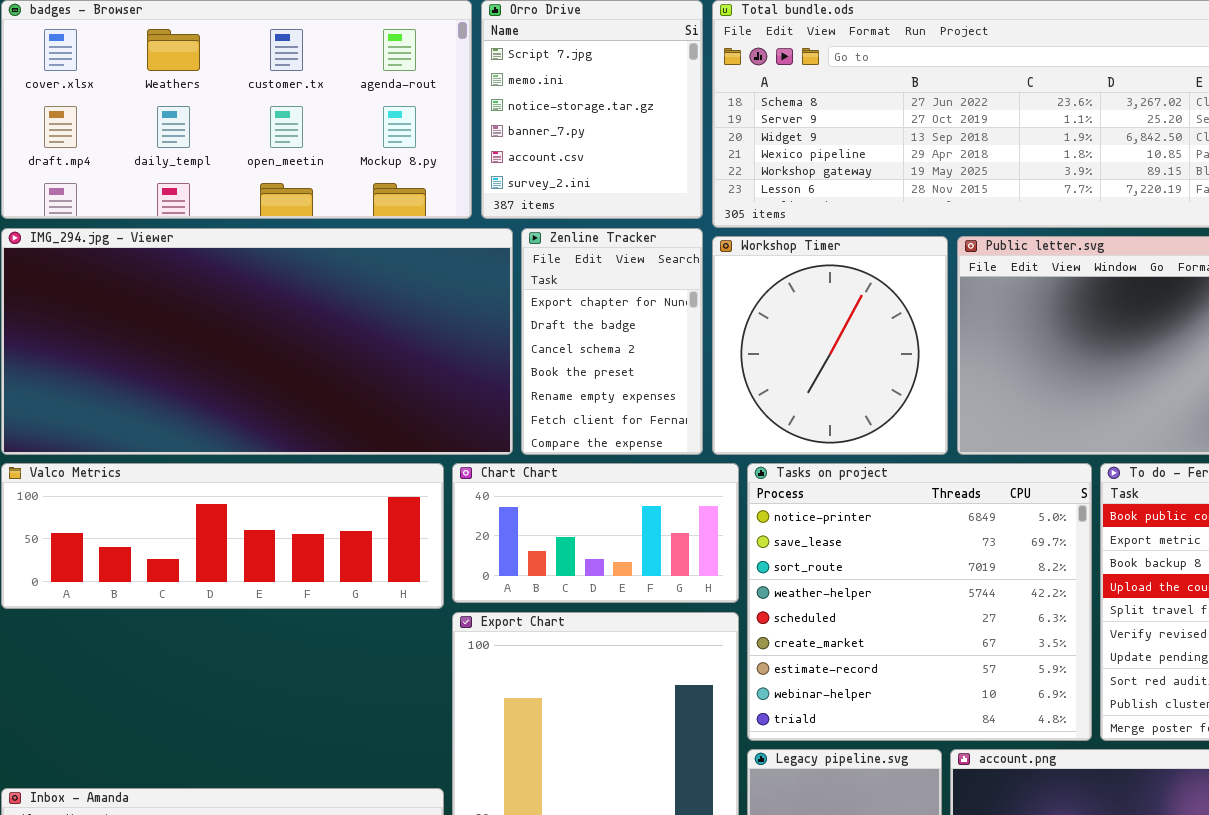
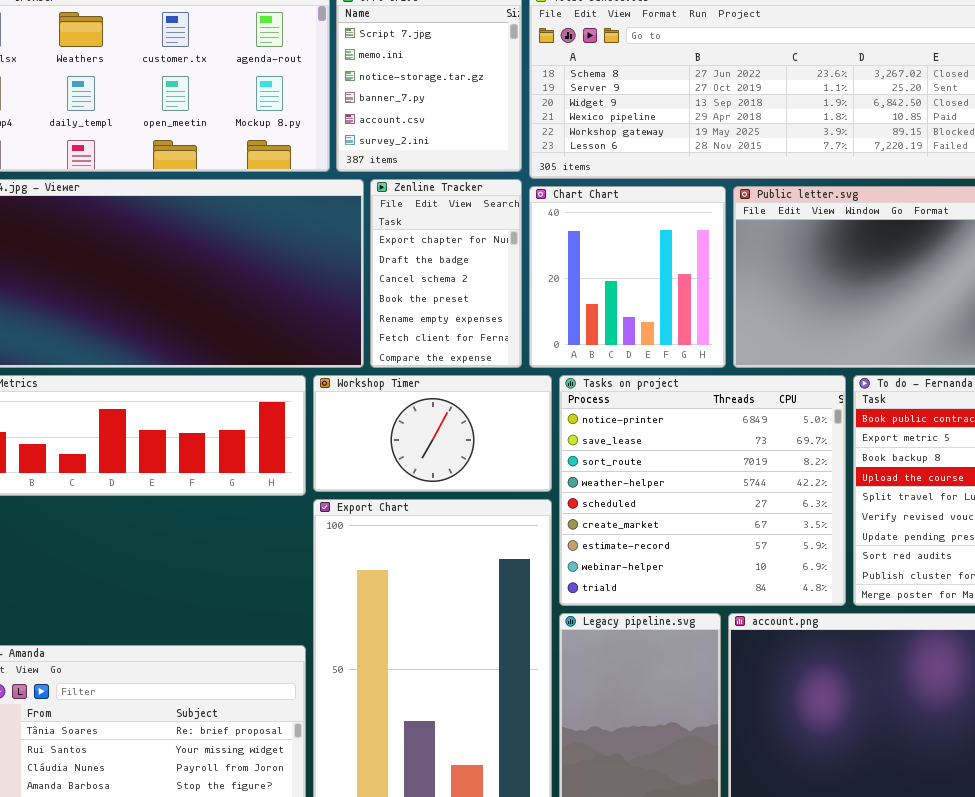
Workshop Timer: [712,236,948,455] -> [313,375,552,492], moved, resized
Chart Chart: [452,463,739,603] -> [529,186,726,368], moved, resized

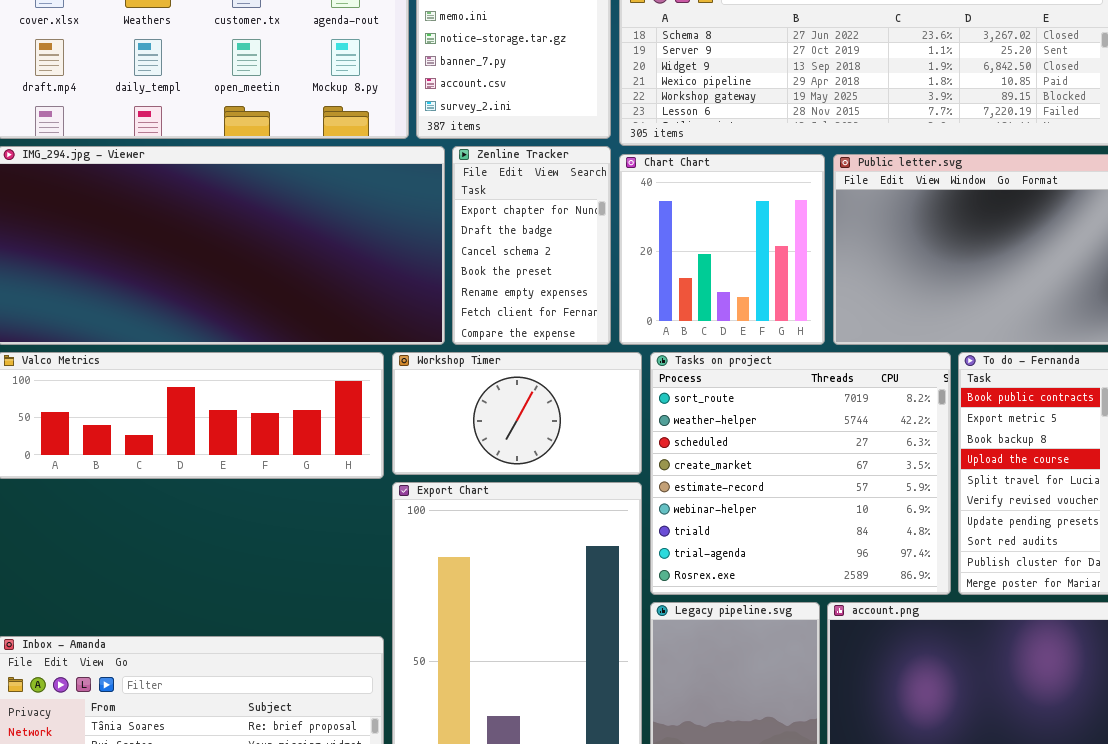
Tasks on project: [559,375,846,606] -> [650,352,951,595], scrolled down 2 rows

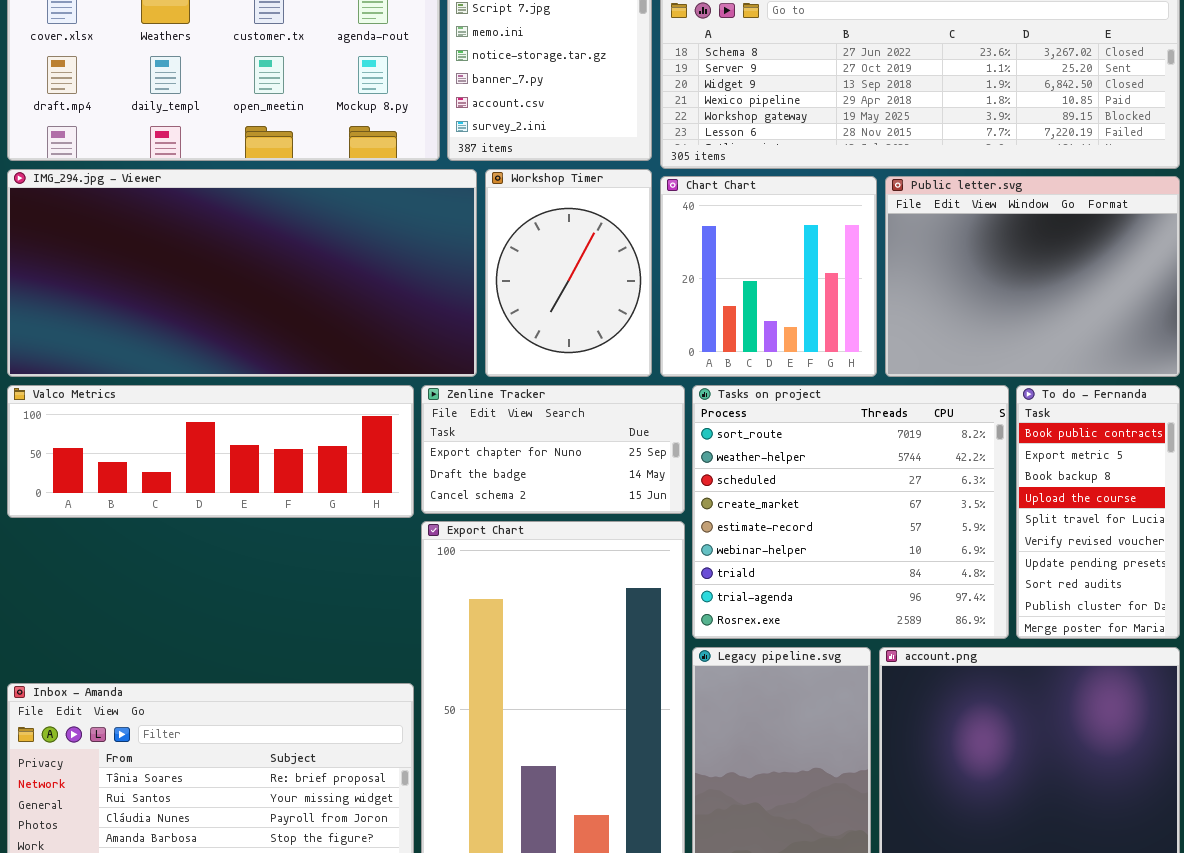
Zenline Tracker: [452,146,611,345] -> [421,385,685,514], moved, resized
Workshop Timer: [392,352,642,475] -> [485,169,652,377], moved, resized

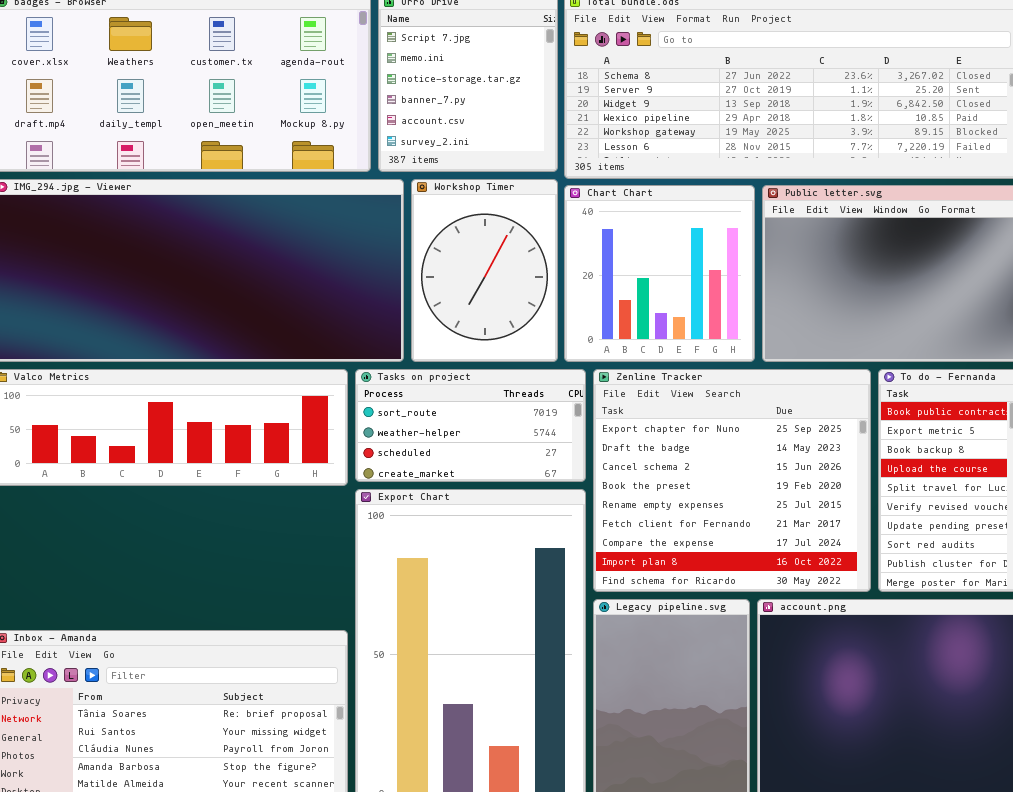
Zenline Tracker: [421,385,685,514] -> [593,369,871,592], moved, resized
Tasks on project: [692,385,1009,639] -> [355,369,586,482], moved, resized

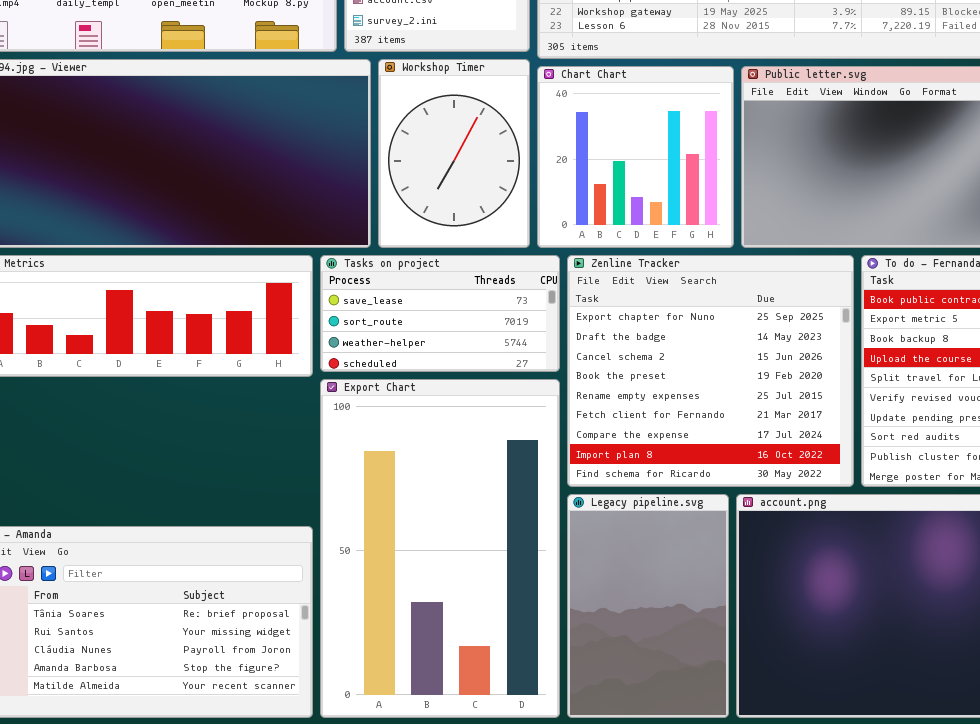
Tasks on project: [355,369,586,482] -> [320,255,560,372], scrolled up 1 row

